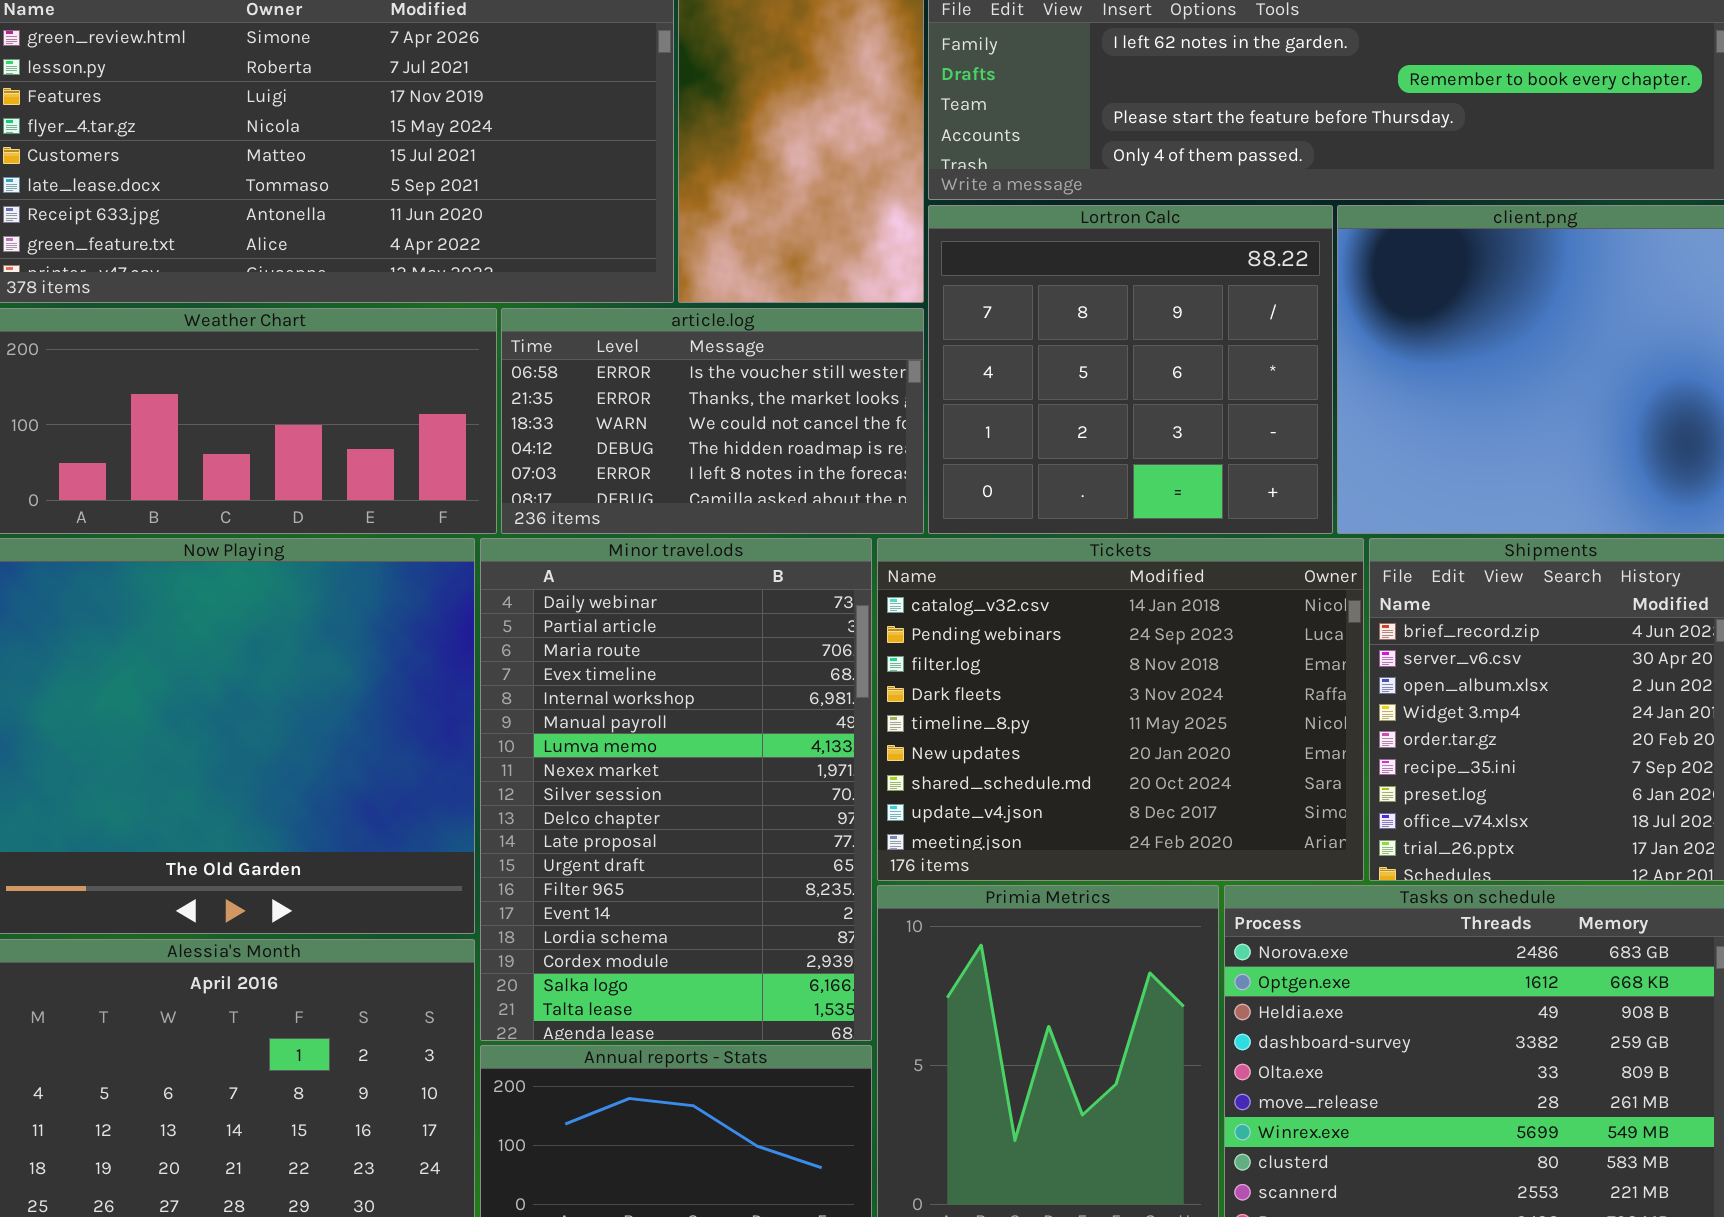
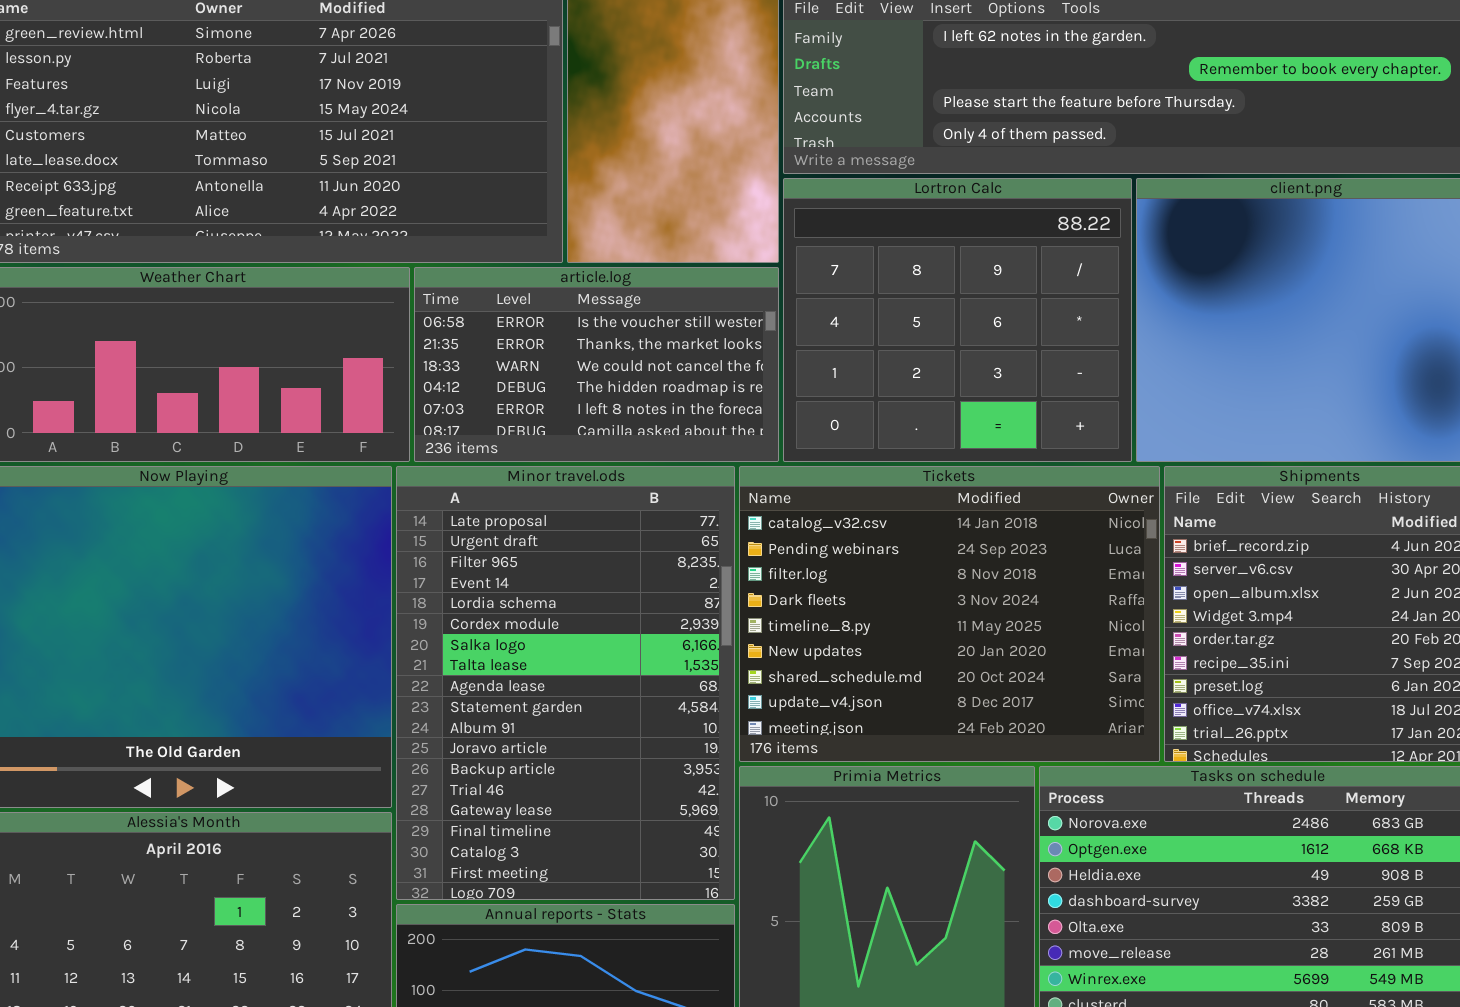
Minor travel.ods: [480,538,872,1041] -> [396,466,735,900], scrolled down 10 rows

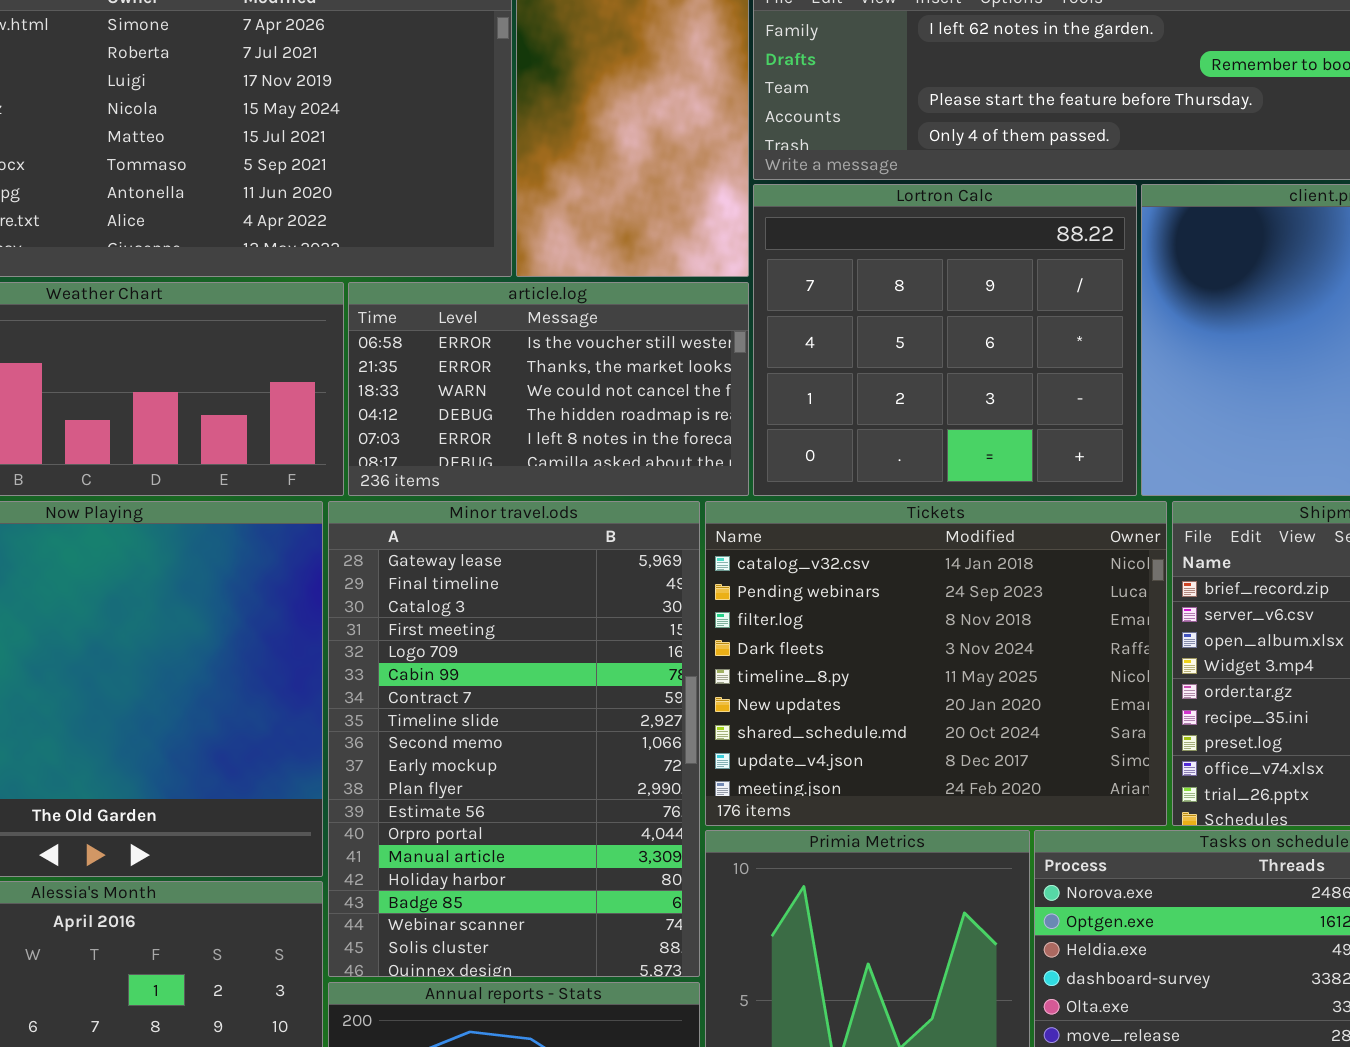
Minor travel.ods: [396,466,735,900] -> [328,501,700,977], scrolled down 14 rows

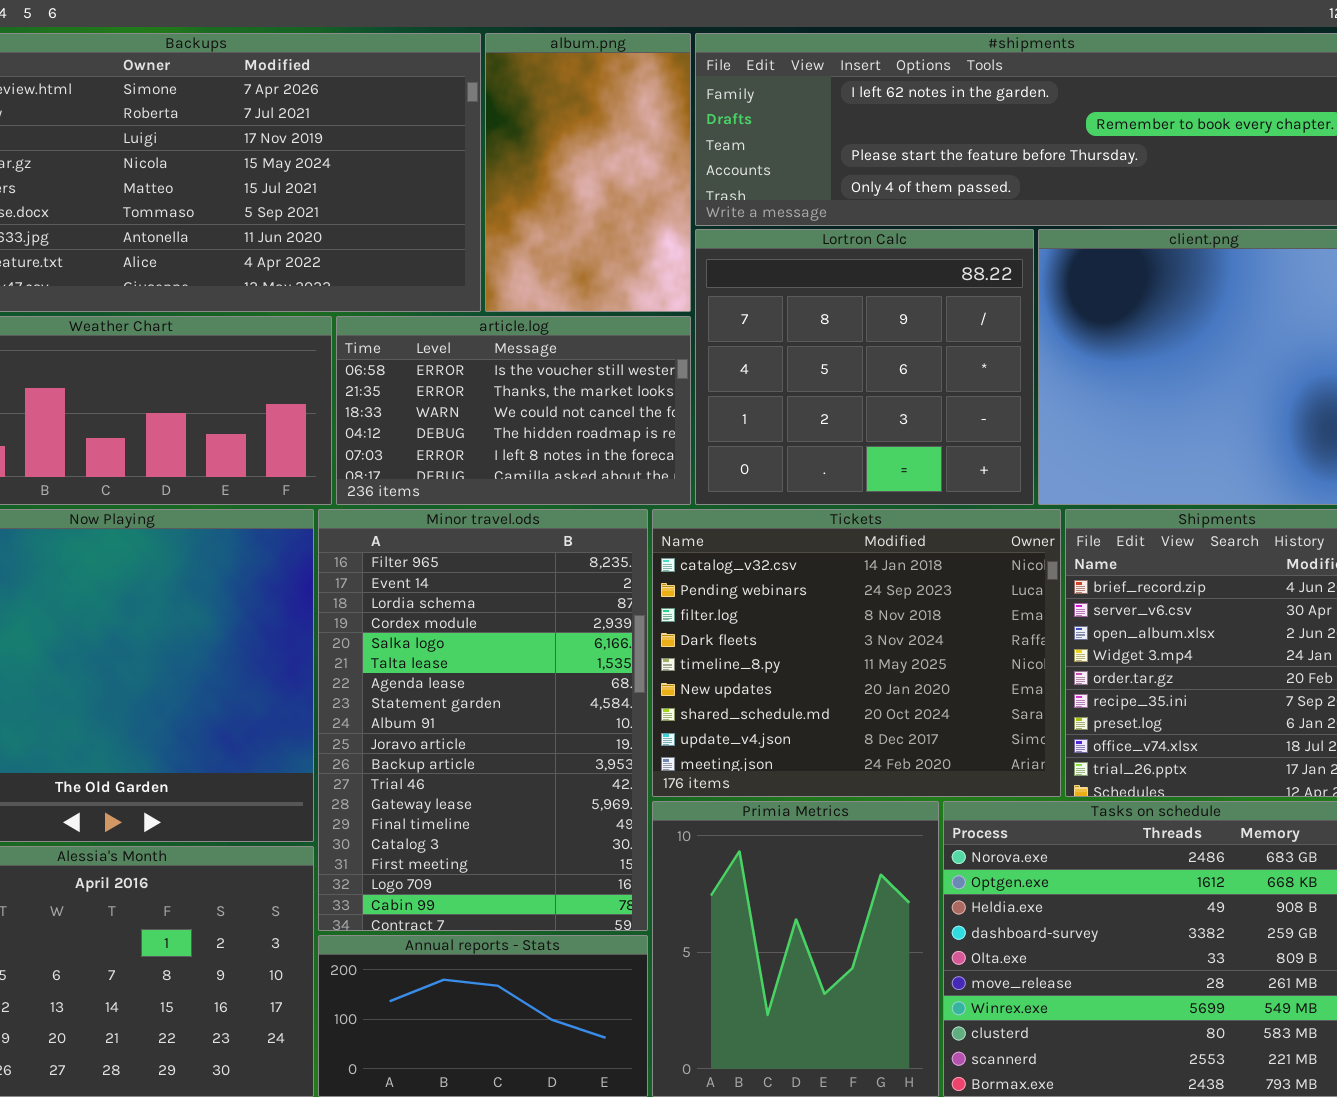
Minor travel.ods: [328,501,700,977] -> [318,509,648,931], scrolled up 12 rows

